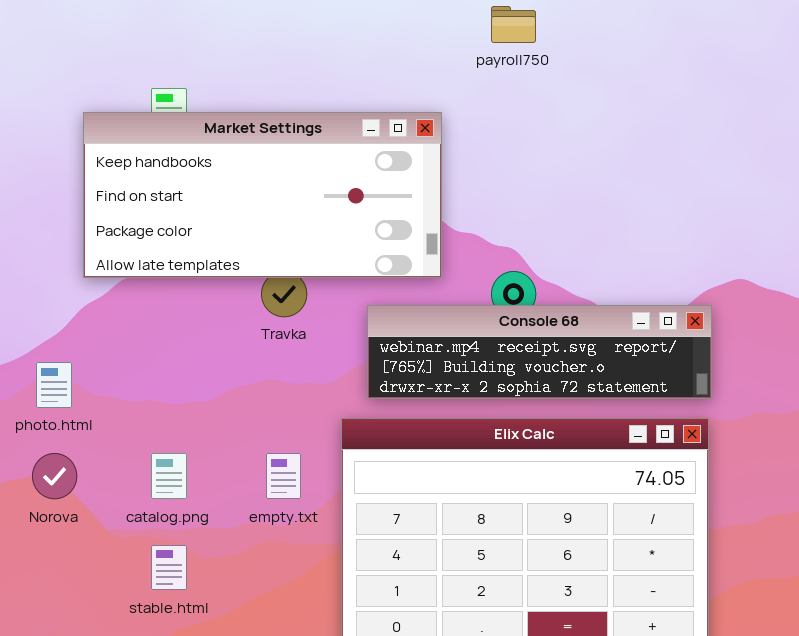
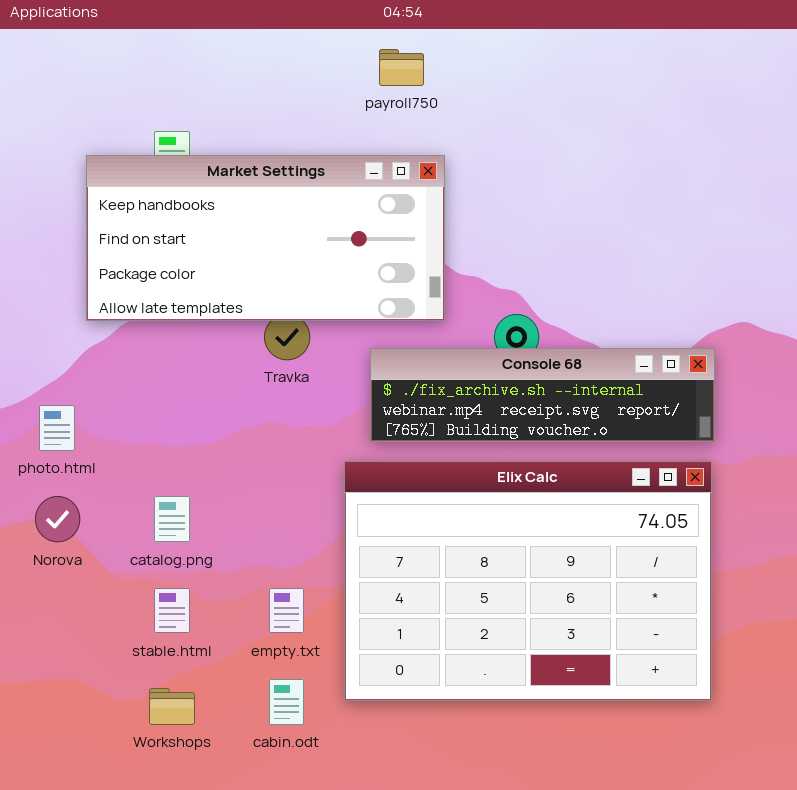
payroll750: [491,6,536,43] -> [379,49,424,86], moved
Console 68: [367,305,712,399] -> [370,348,715,442], scrolled up 1 row
empty.txt: [266,453,301,499] -> [269,588,304,633], moved

